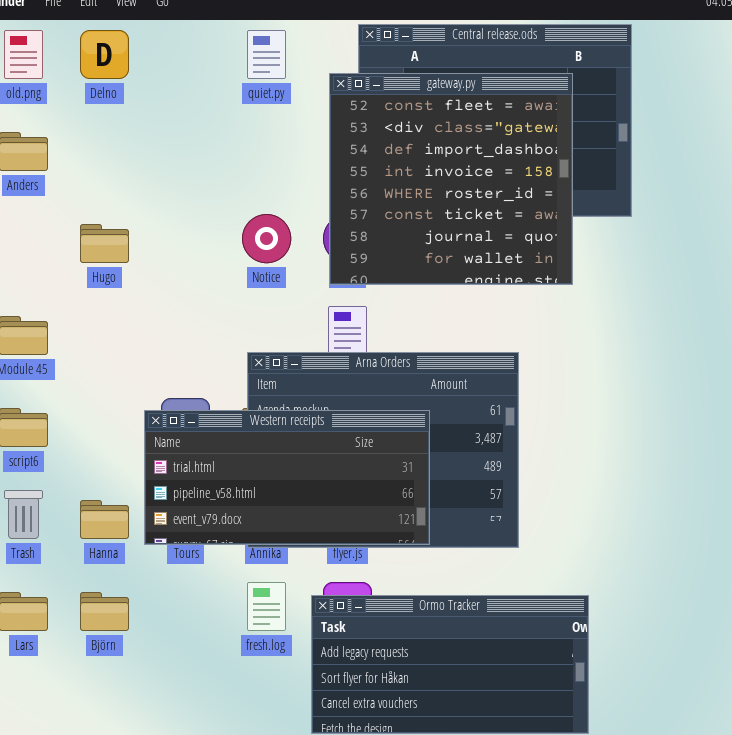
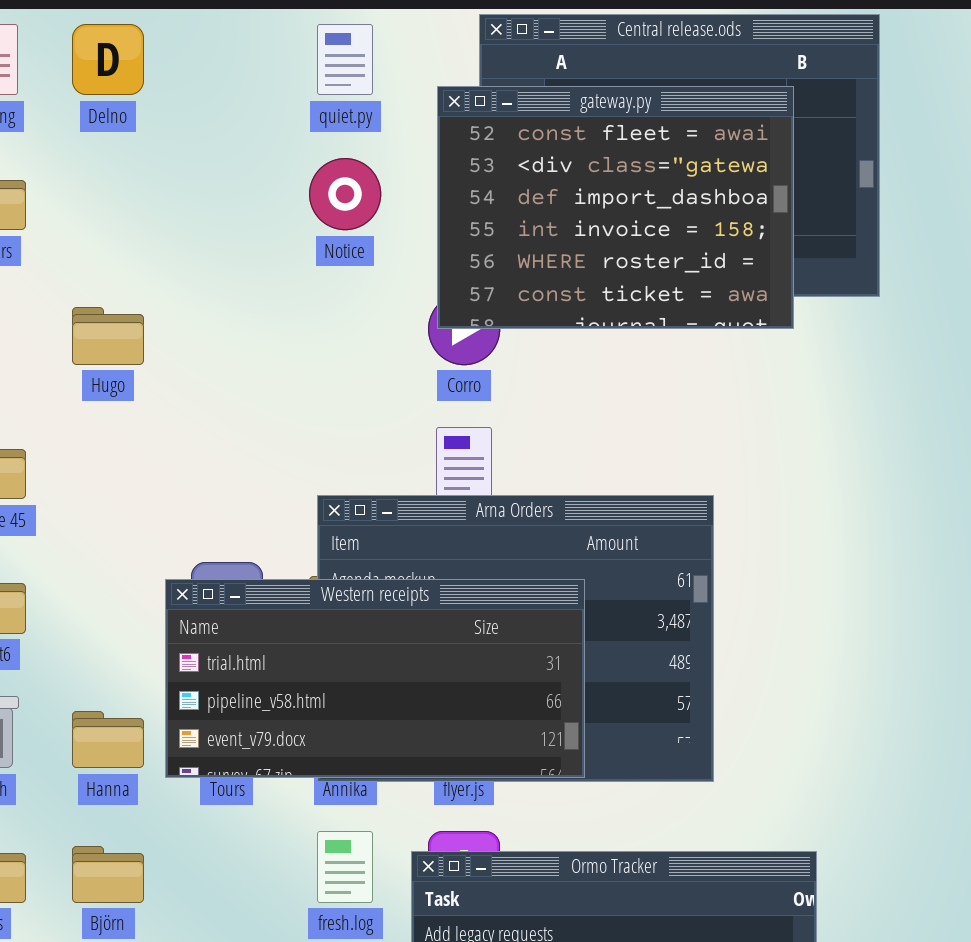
gateway.py: [329,73,573,285] -> [437,86,794,329], resized
Notice: [242,214,291,263] -> [309,158,381,230], moved

